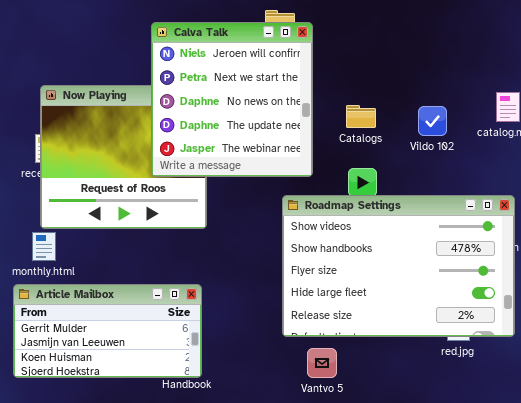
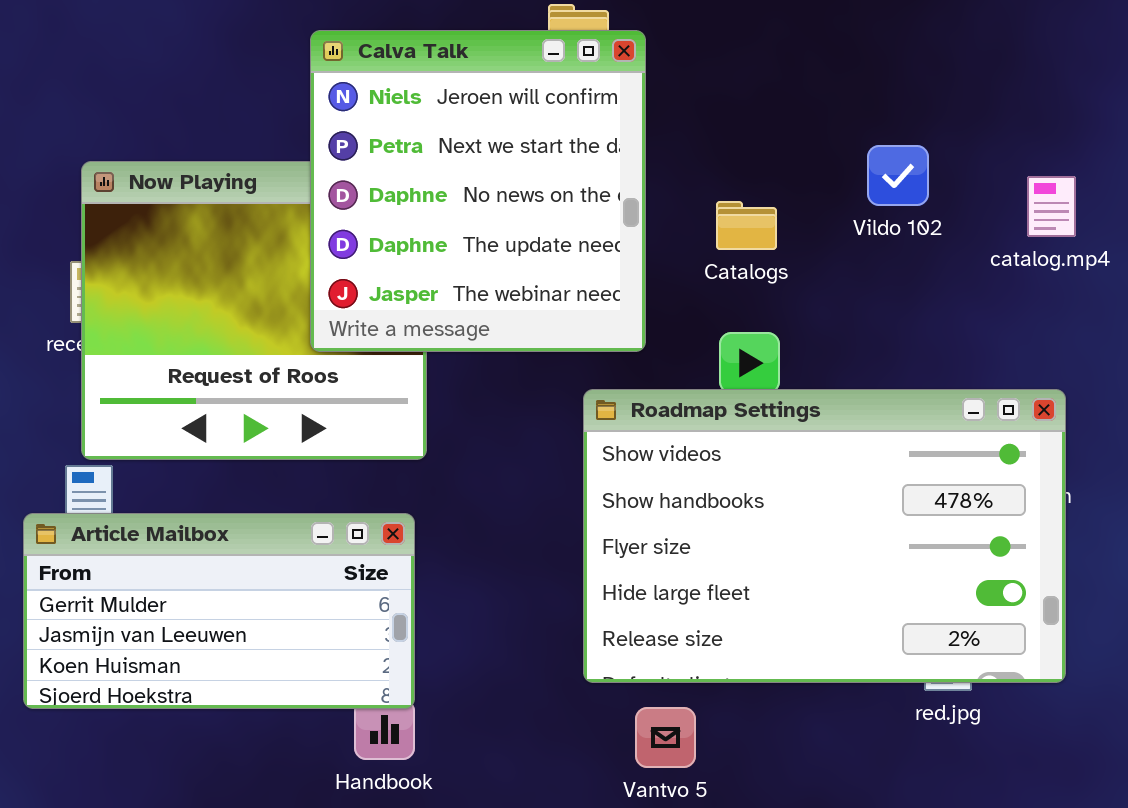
Vildo 102: [418,106,447,136] -> [867,145,929,206], moved
Article Mailbox: [13,284,202,378] -> [23,513,415,709], moved

